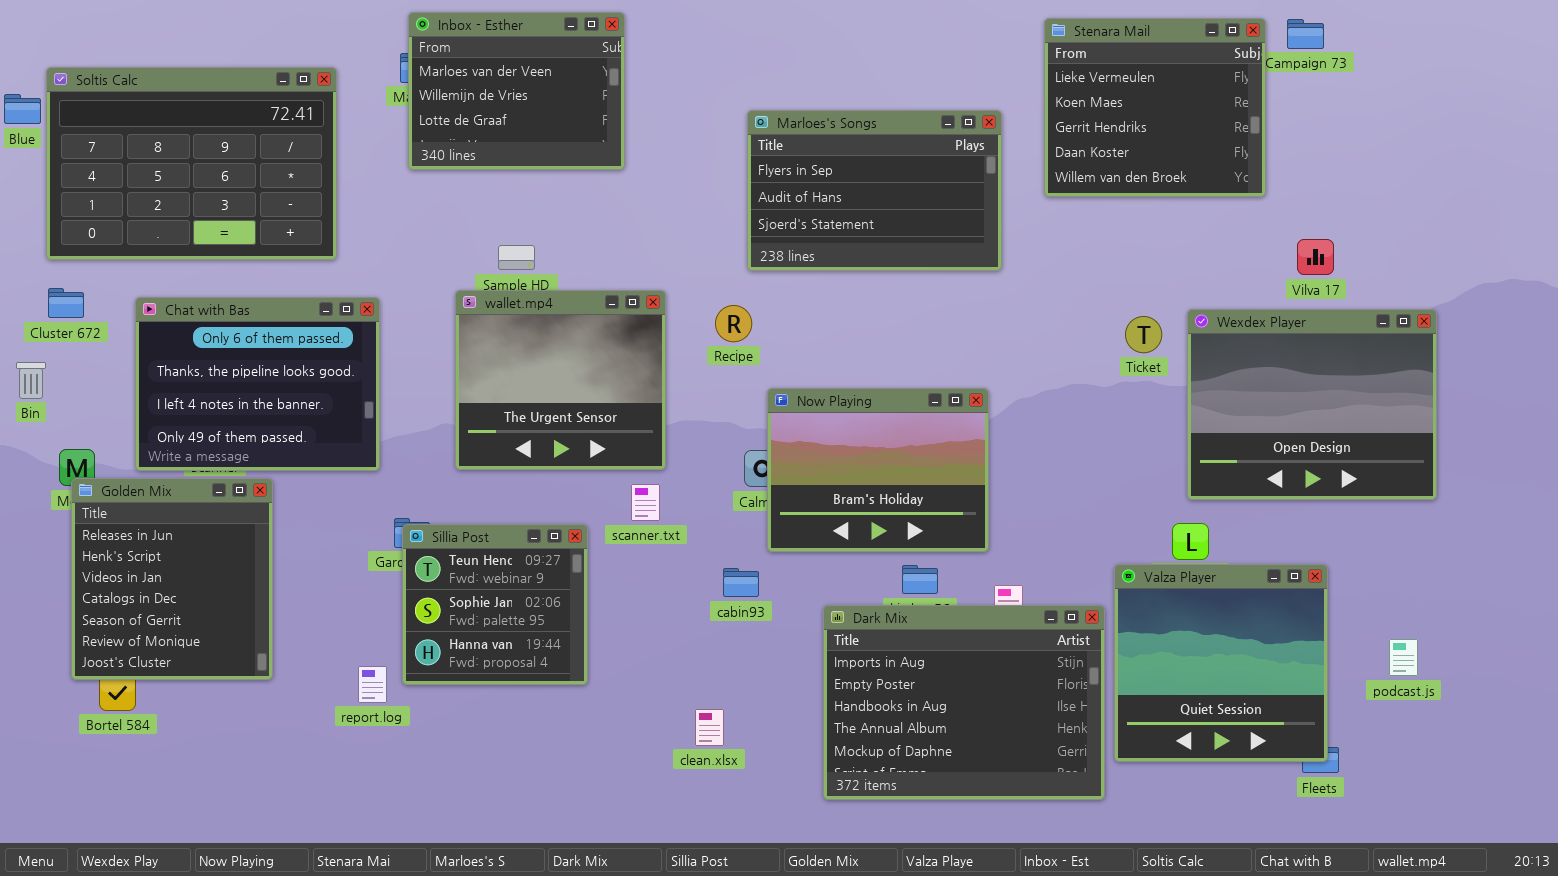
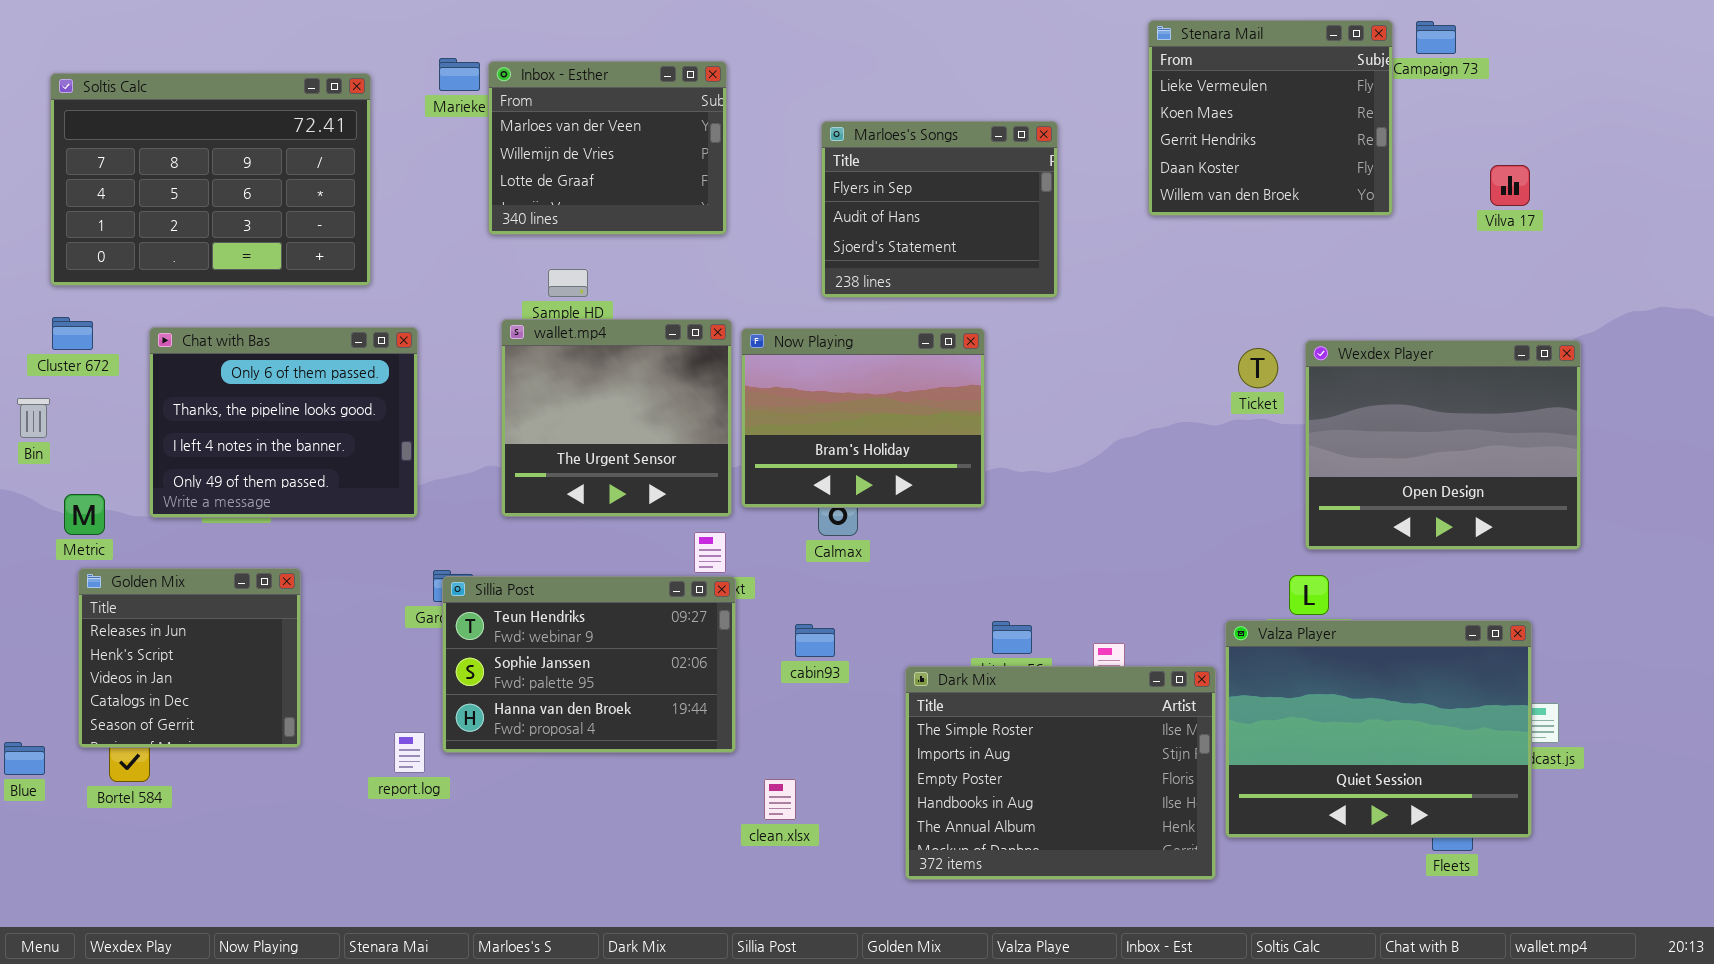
Inbox - Esther: [408,12,625,170] -> [488,61,727,235], moved
Blue: [4,94,41,124] -> [4,742,45,775], moved
Marloes's Songs: [747,110,1002,271] -> [821,121,1058,298], resized
Vilva 17: [1297,239,1334,275] -> [1490,165,1530,206], moved
Now Playing: [767,388,989,552] -> [741,328,985,508], moved
Golden Mix: [71,478,273,680] -> [78,568,301,748], resized
Sillia Post: [402,524,588,685] -> [442,576,736,753], resized
Valza Player: [1114,564,1328,762] -> [1225,620,1532,838], resized
Dark Mix: [823,605,1105,800] -> [905,666,1216,880], scrolled up 1 row

